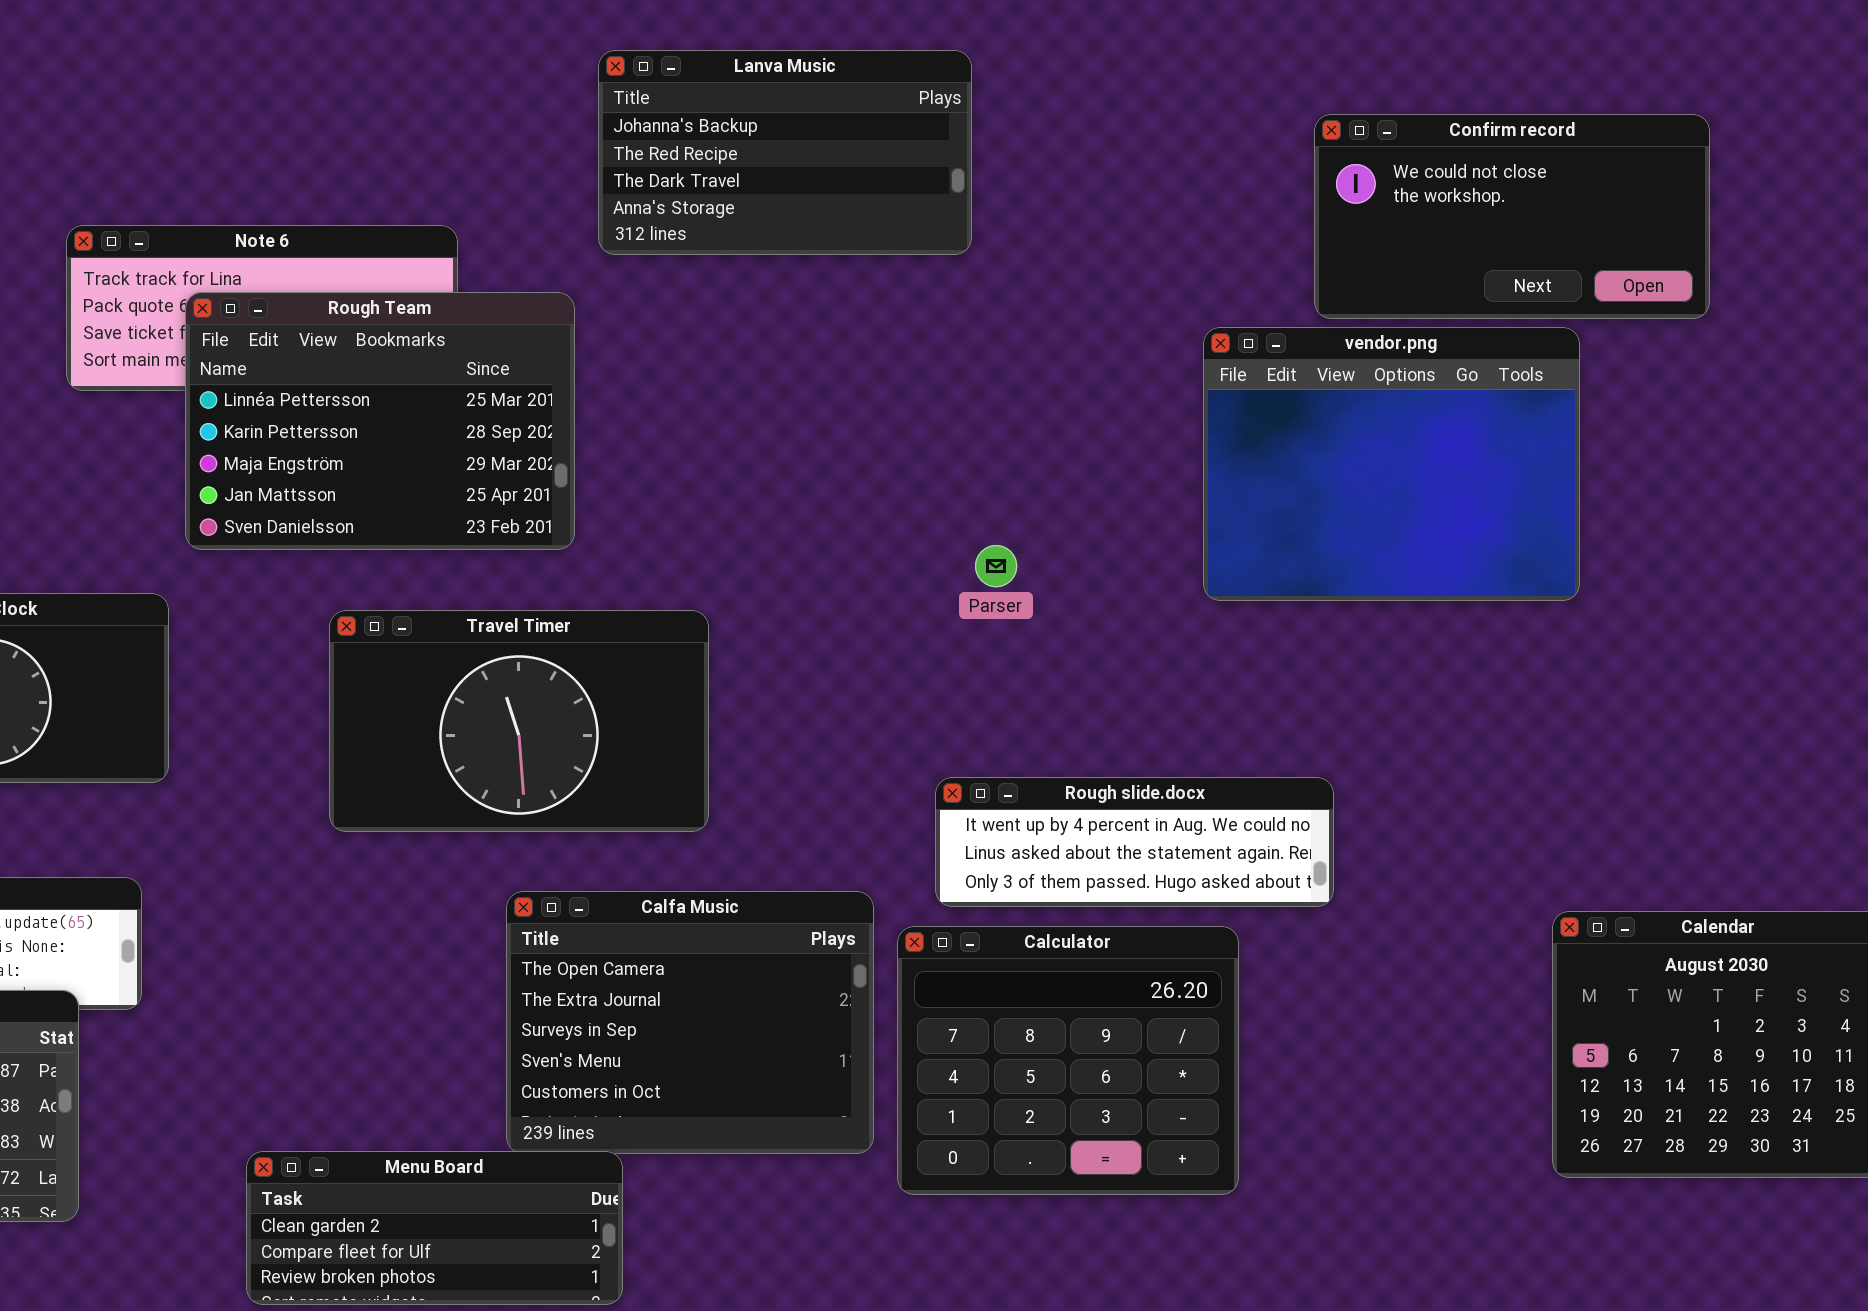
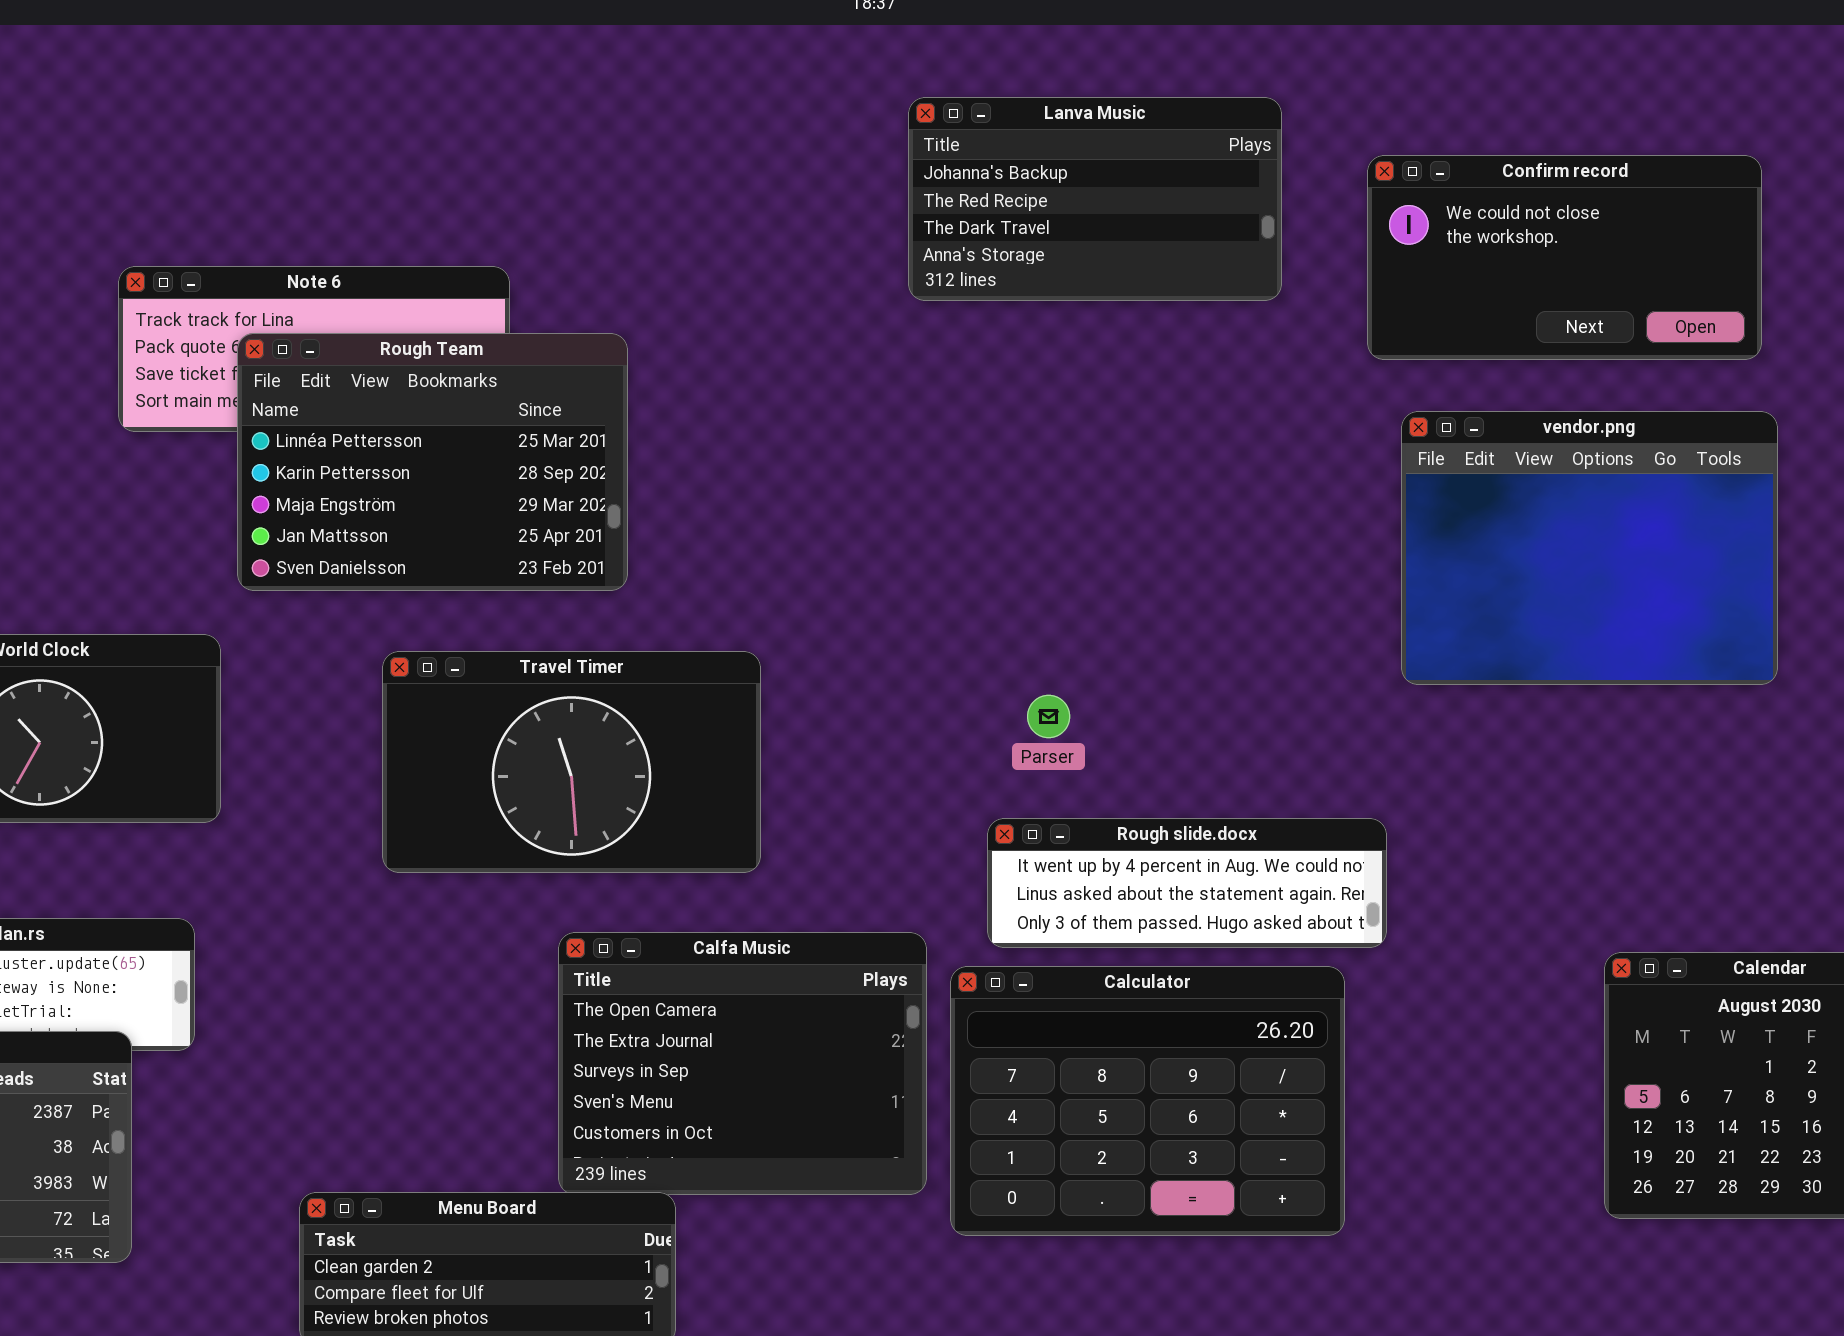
Lanva Music: [598,50,972,255] -> [908,97,1282,301], moved
vendor.png: [1203,327,1580,601] -> [1401,411,1778,685], moved
Parser: [975,545,1017,587] -> [1027,695,1070,738], moved
Calculator: [897,926,1239,1195] -> [950,966,1345,1236], resized

